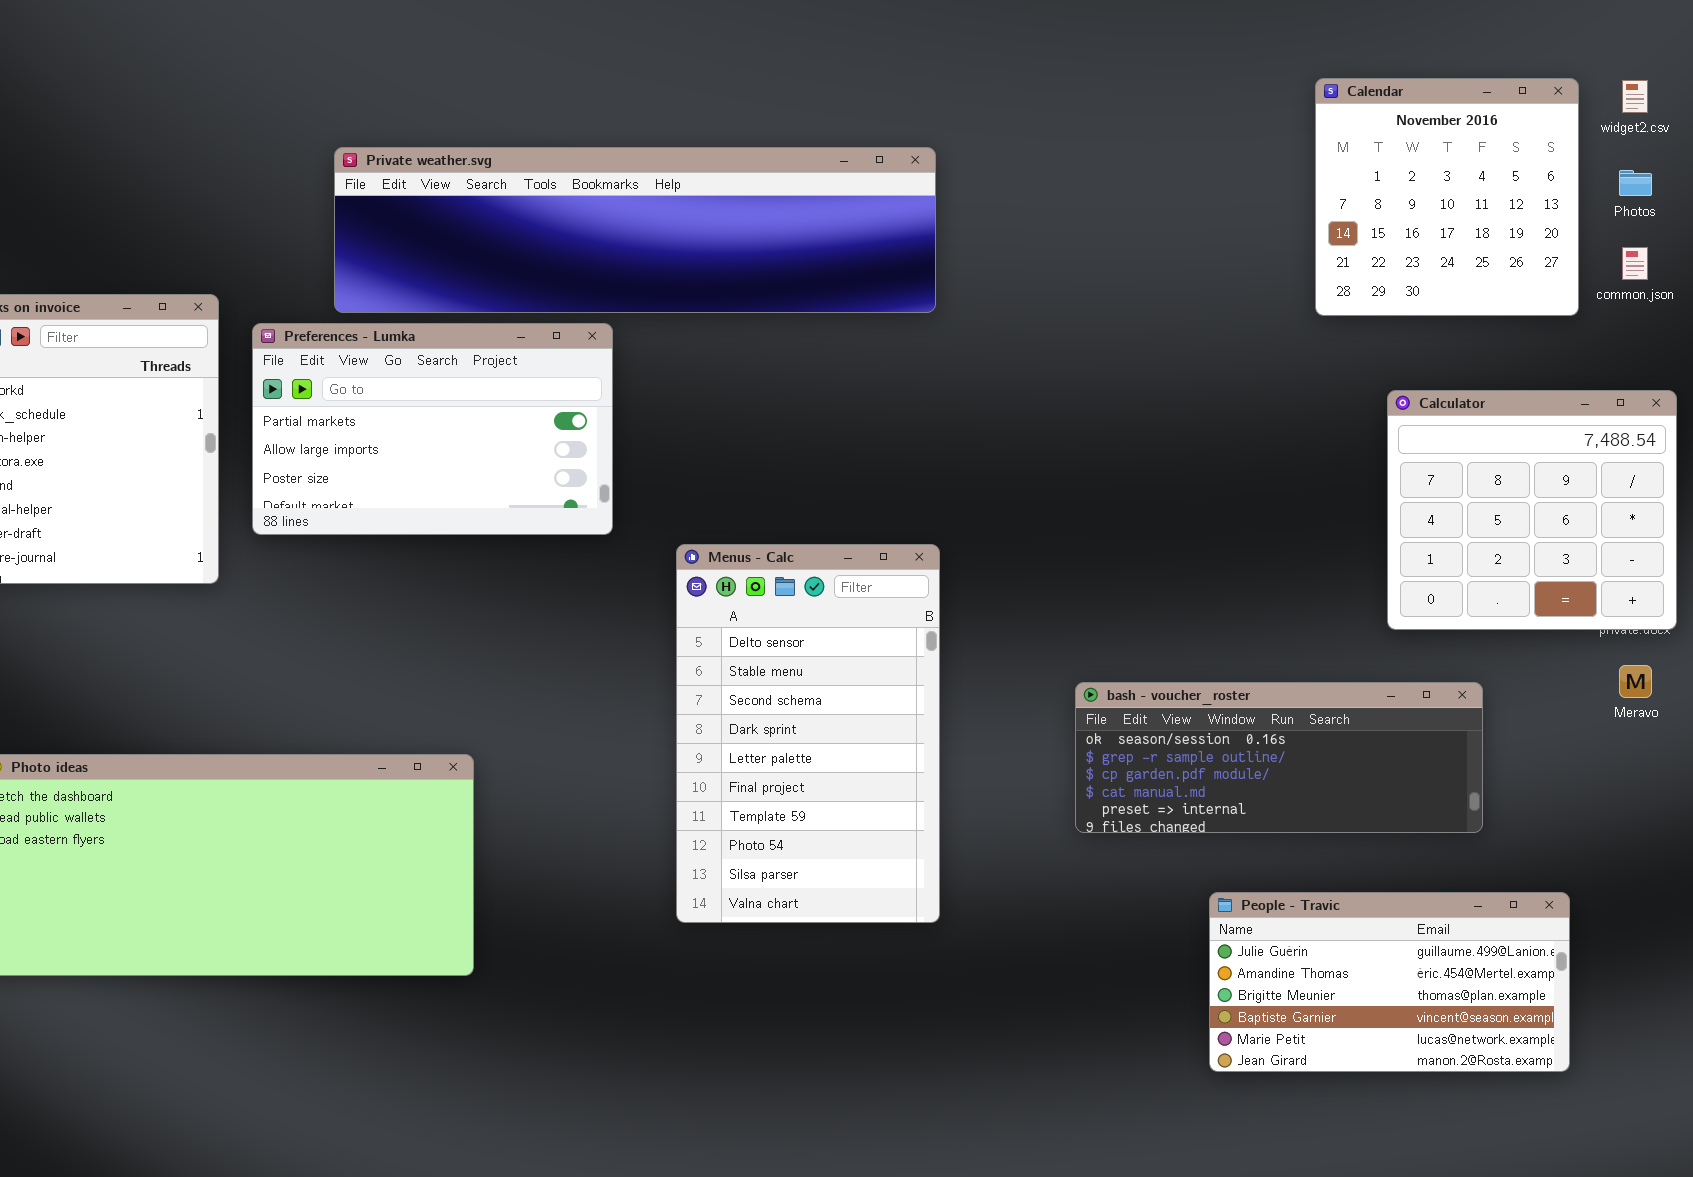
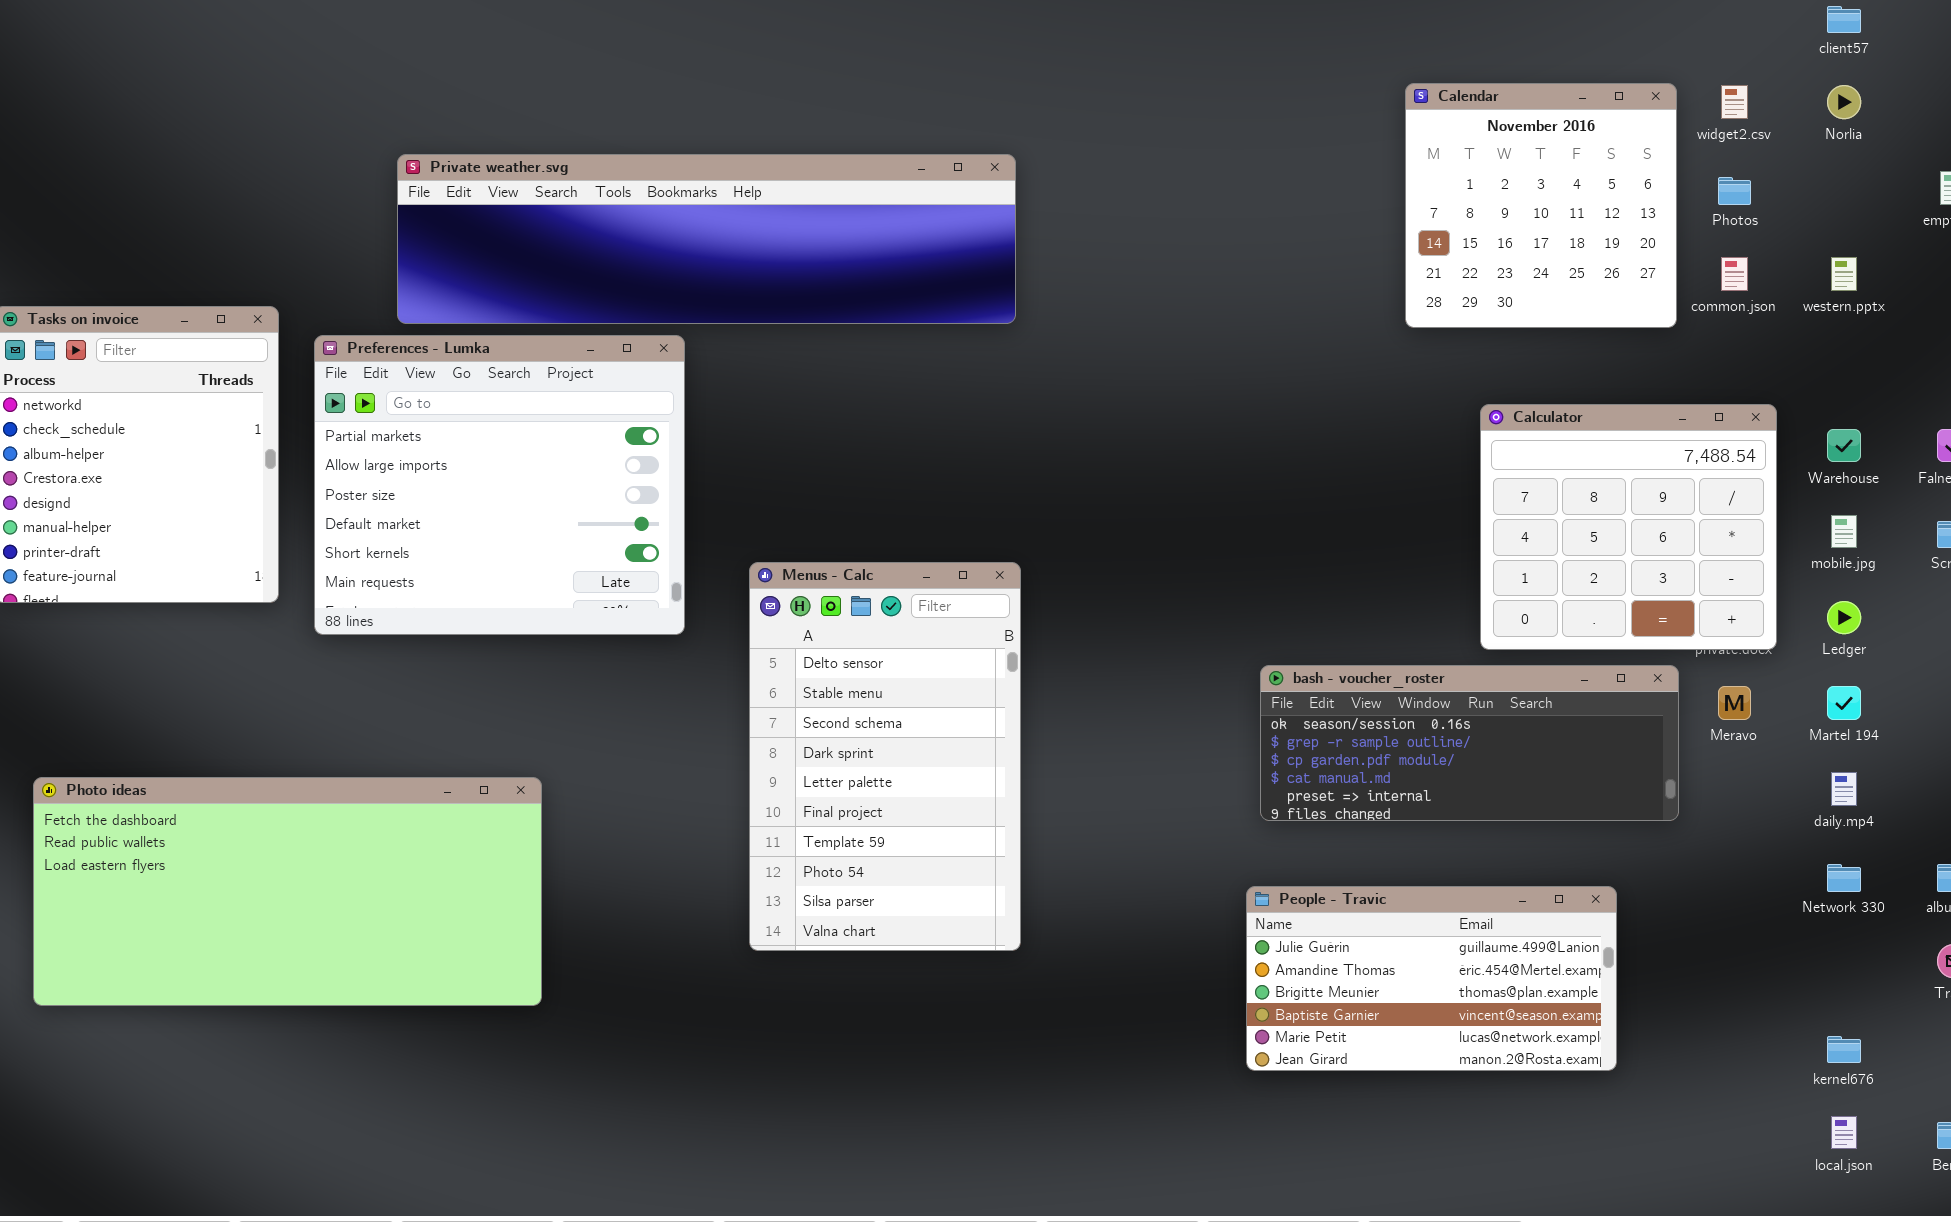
Preferences - Lumka: [252,323,613,535] -> [314,335,685,635], resized
bash - voucher_roster: [1075,682,1483,833] -> [1260,665,1679,821], moved
People - Travic: [1209,892,1570,1072] -> [1246,886,1617,1071], moved

